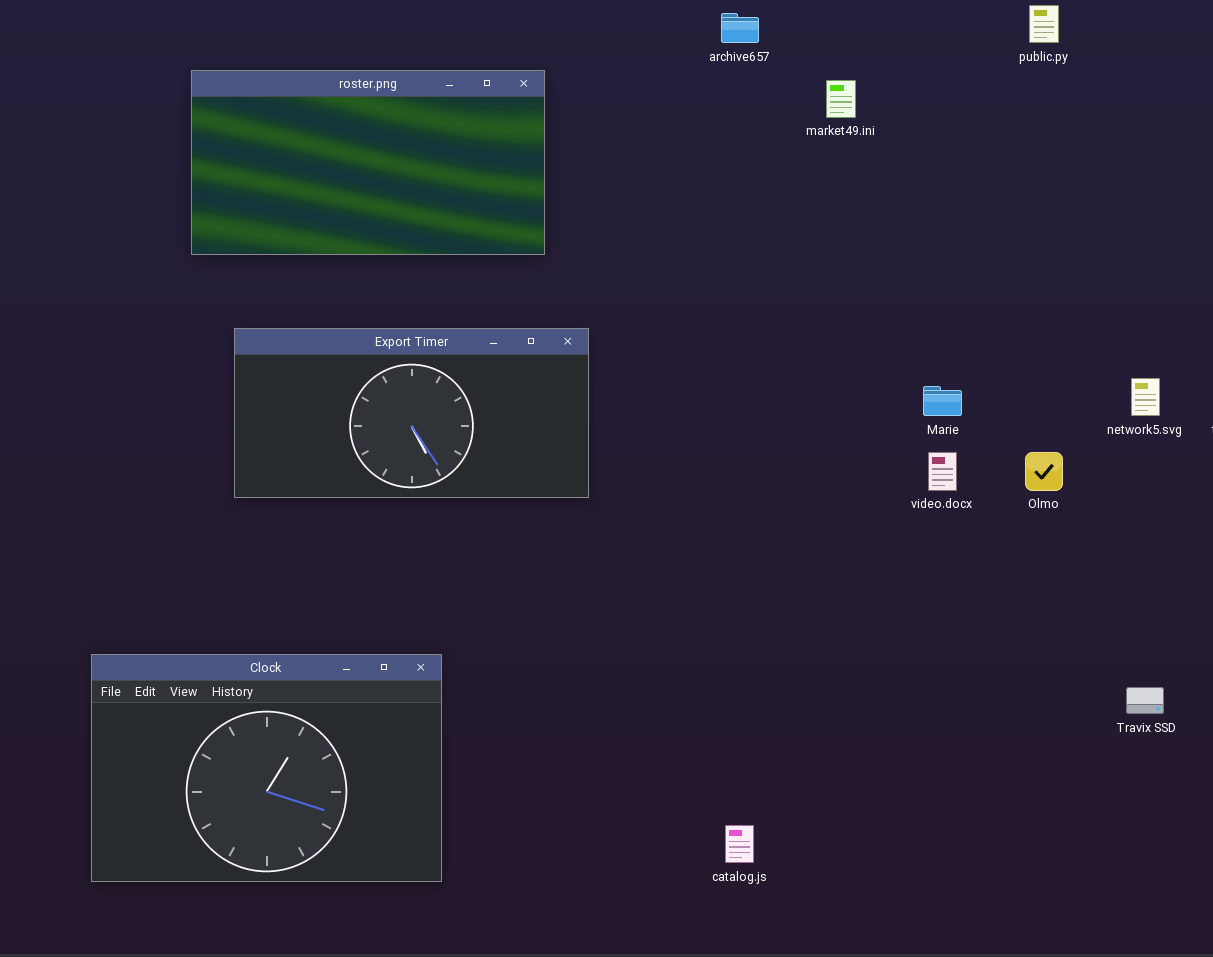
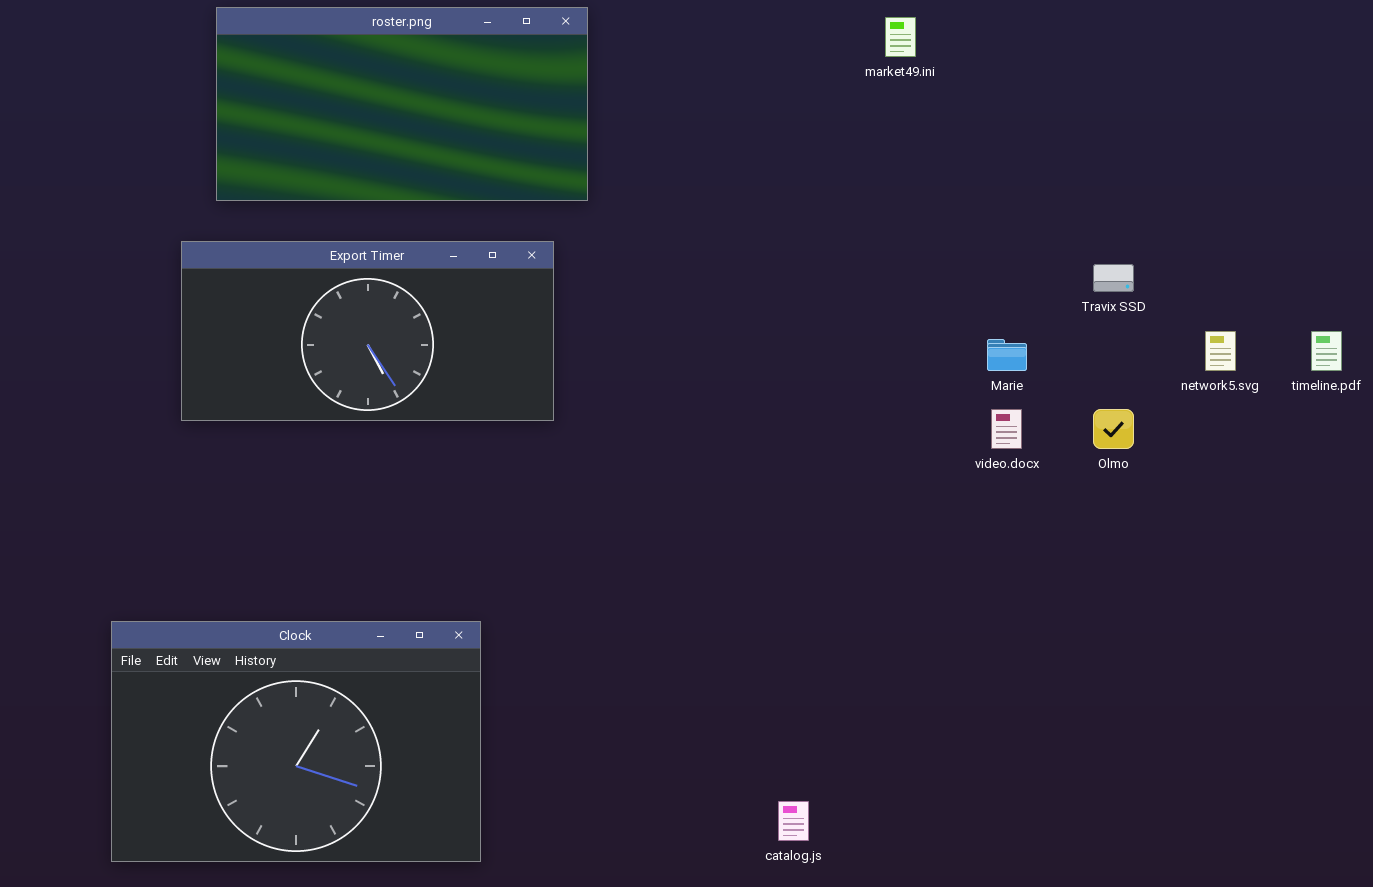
Export Timer: [234,328,589,498] -> [181,241,554,421], moved
Travix SSD: [1126,687,1164,714] -> [1093,264,1134,292], moved

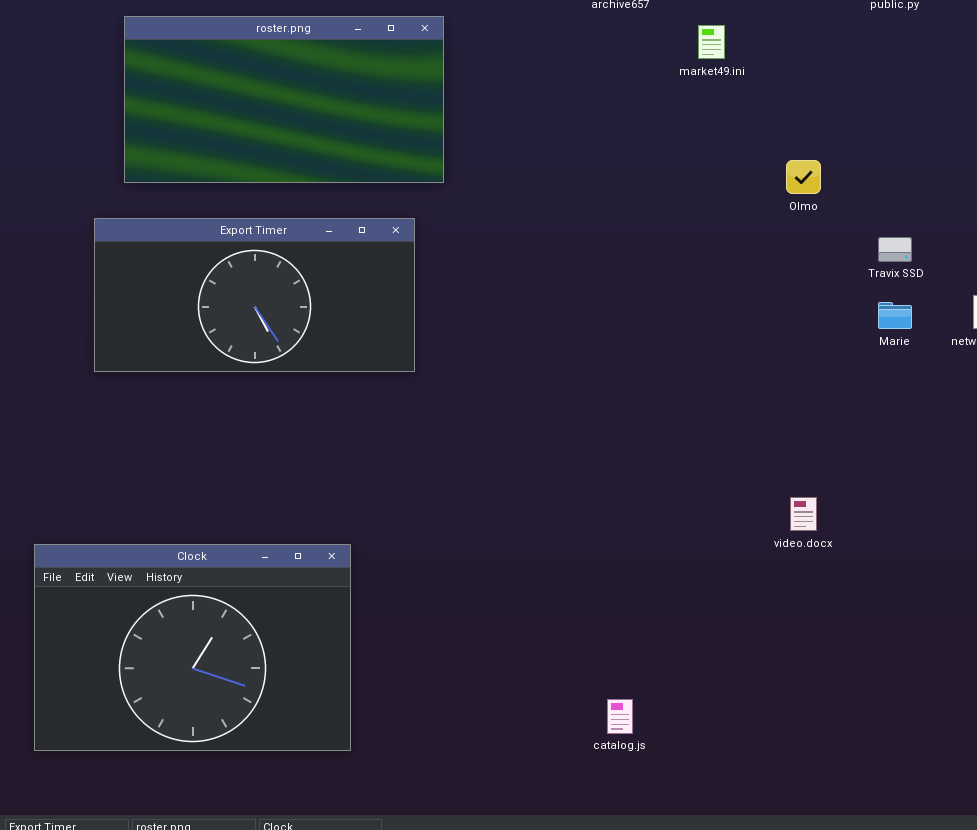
Marie: [987,339,1027,371] -> [878,302,912,329], moved
video.docx: [991,409,1022,449] -> [790,497,817,531], moved
Olmo: [1093,409,1134,449] -> [786,160,821,194], moved

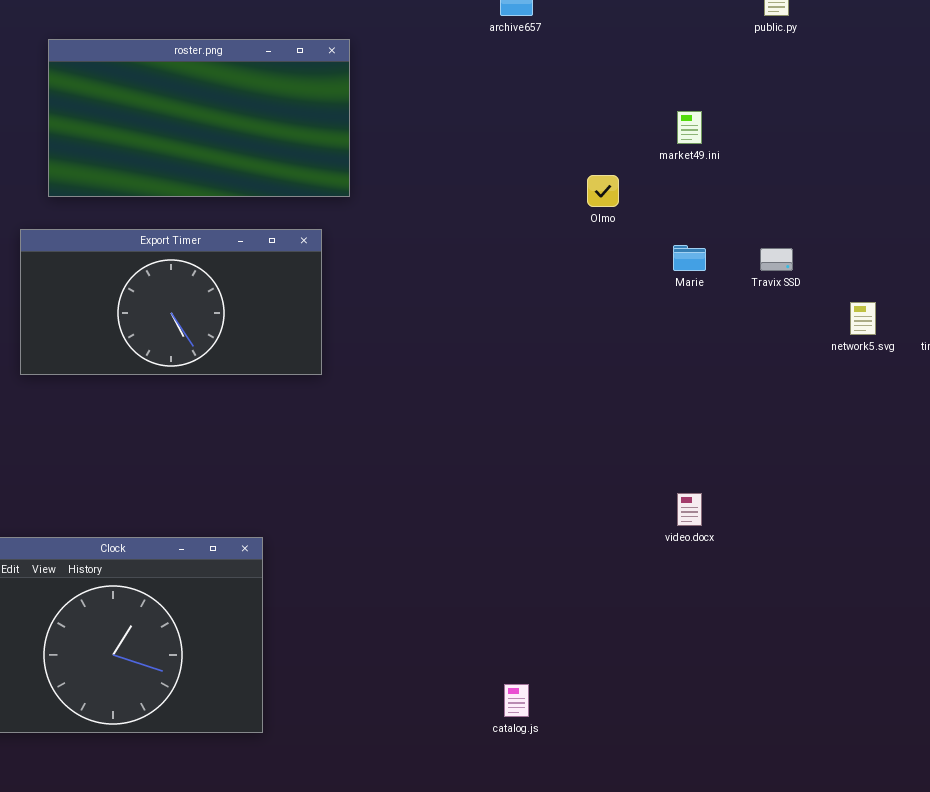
market49.ini: [698,25,725,59] -> [677,111,702,144], moved
Olmo: [786,160,821,194] -> [587,175,619,207], moved
Marie: [878,302,912,329] -> [673,245,706,271], moved

